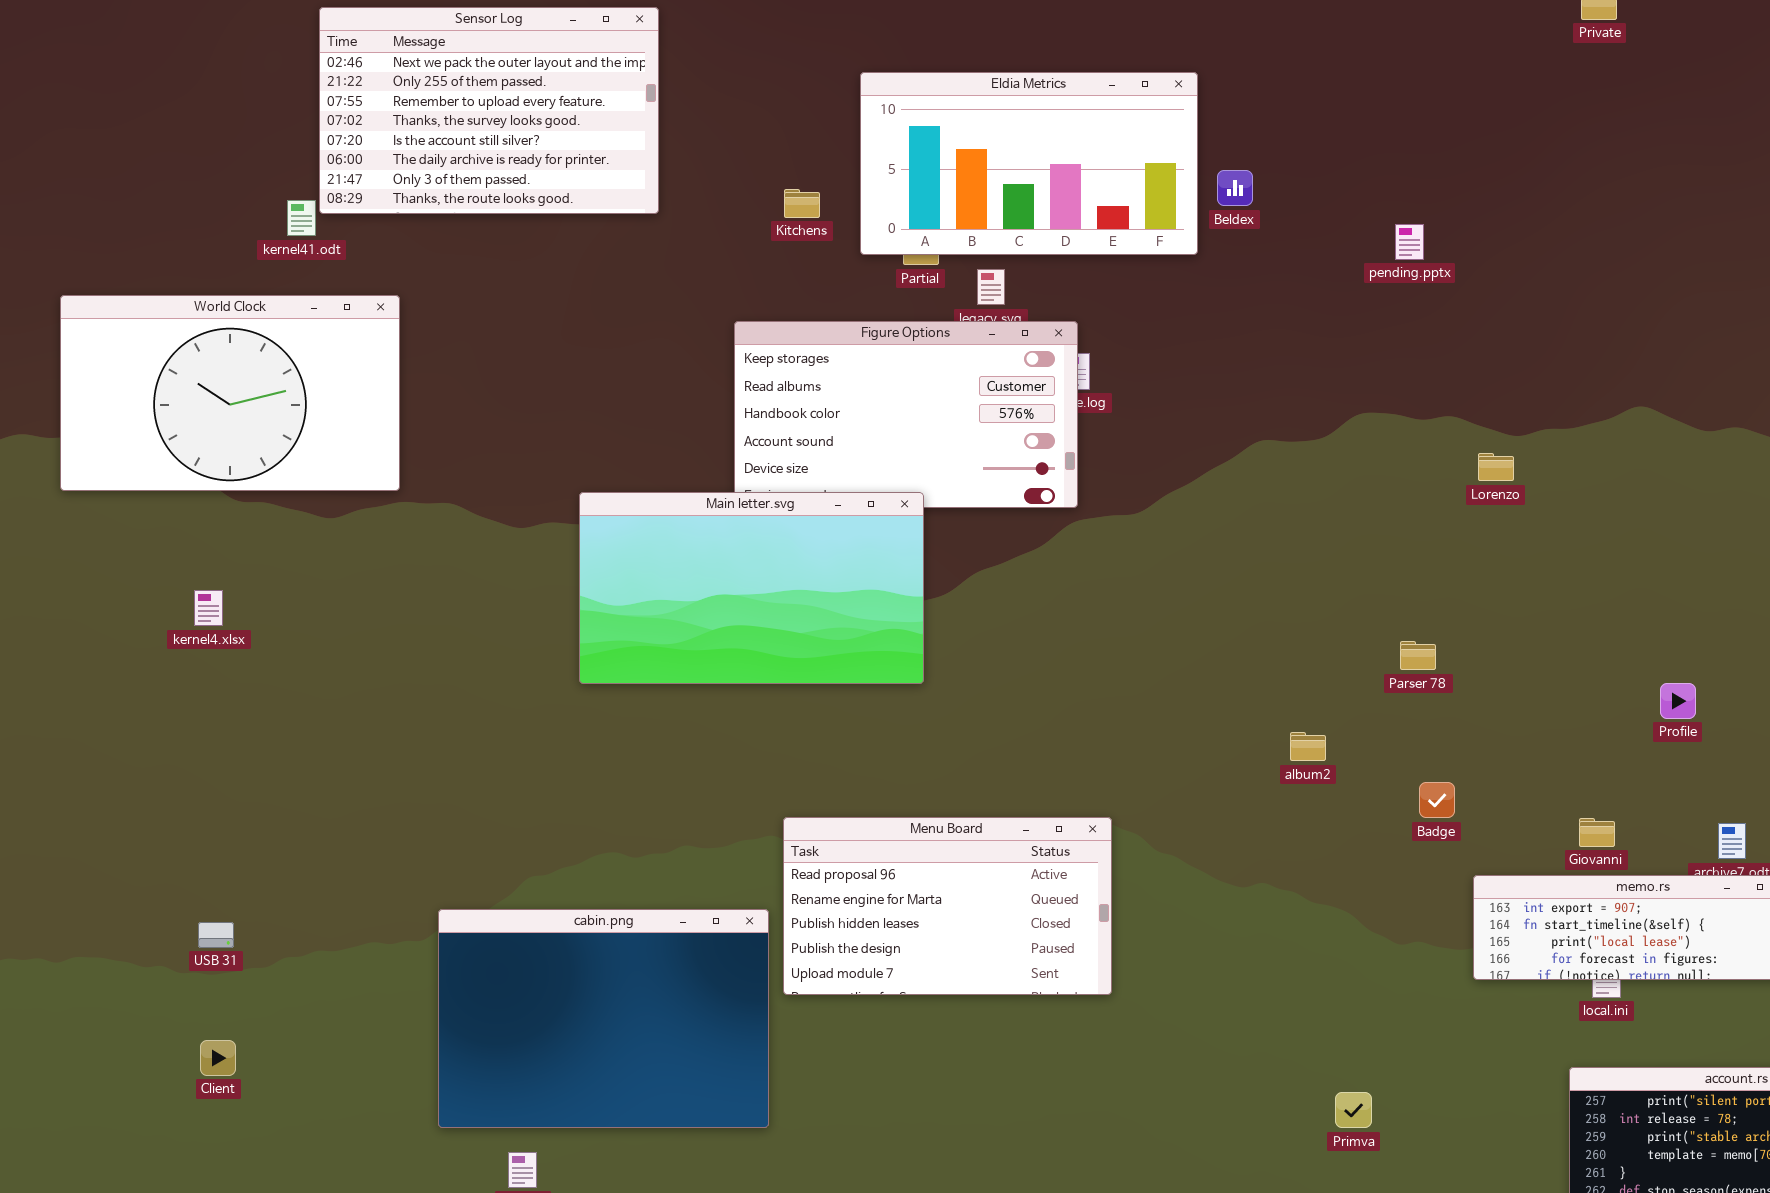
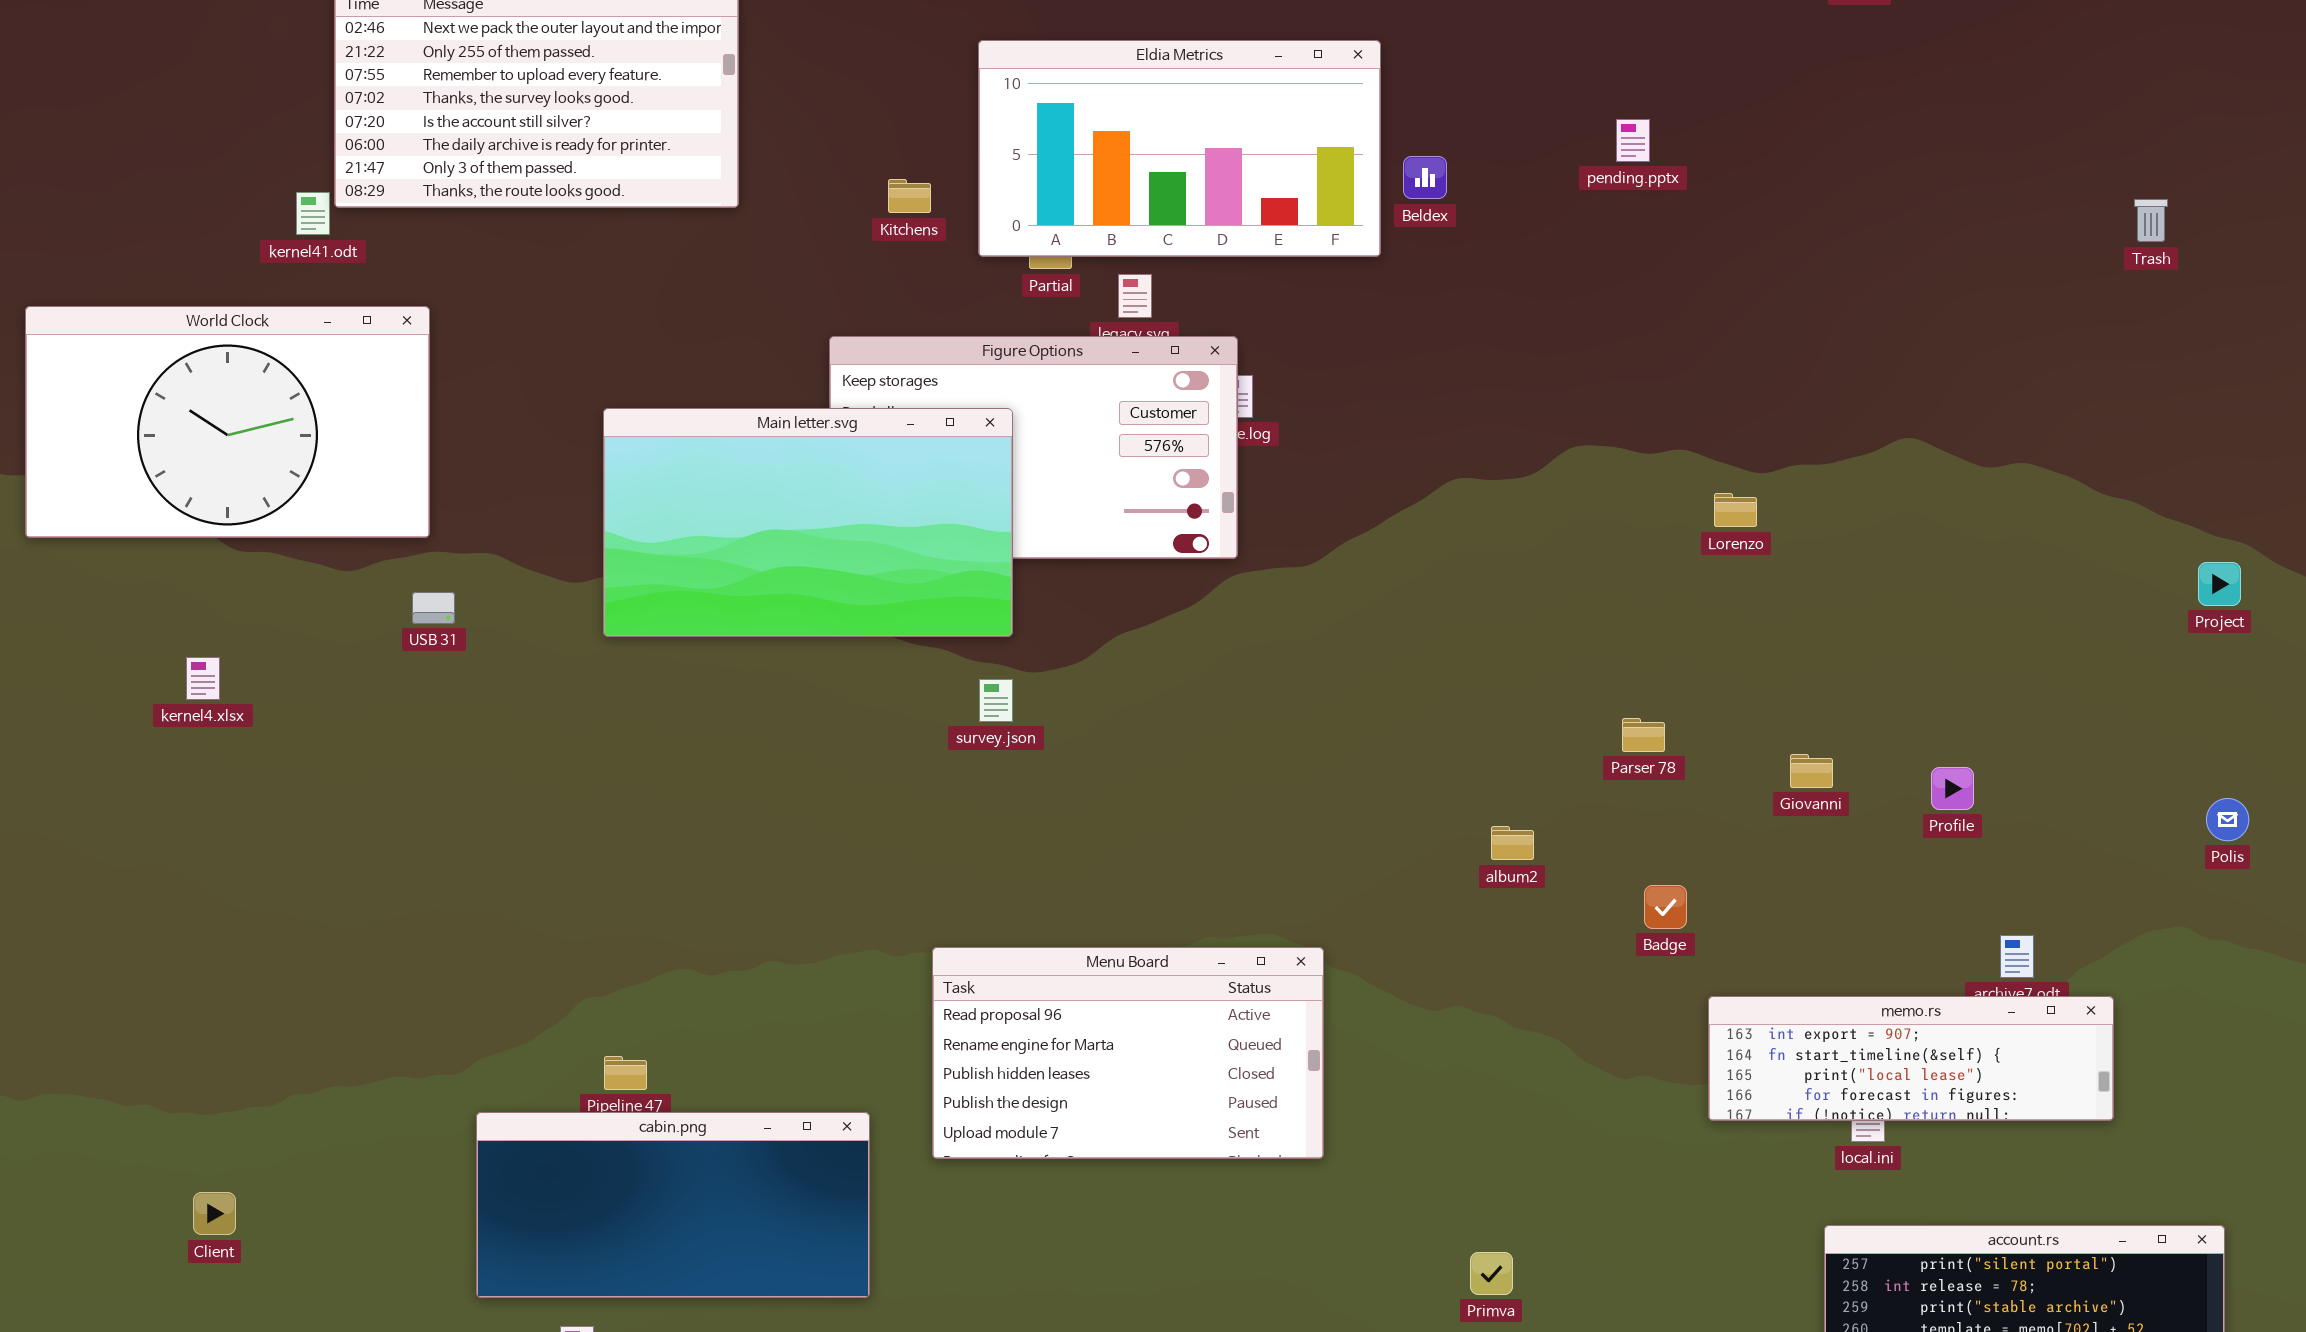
pending.pptx: [1395,224,1424,260] -> [1616,119,1650,162], moved
Main letter.svg: [579,492,924,684] -> [603,408,1013,637], moved
Menu Board: [783,817,1112,995] -> [932,947,1324,1159], moved
Giovanni: [1579,818,1615,847] -> [1790,754,1833,788], moved
cabin.png: [438,909,769,1128] -> [476,1112,870,1298], resized
USB 31: [198,922,234,948] -> [412,592,455,624], moved
Primva: [1335,1092,1372,1128] -> [1470,1252,1513,1295], moved

